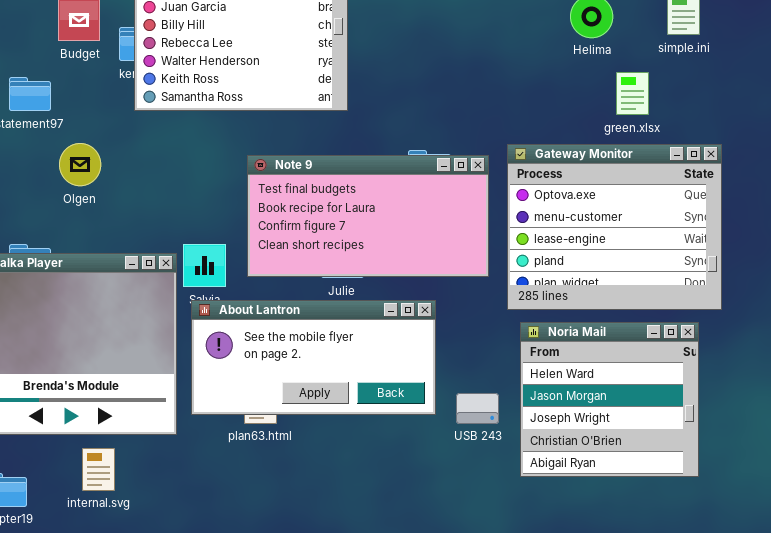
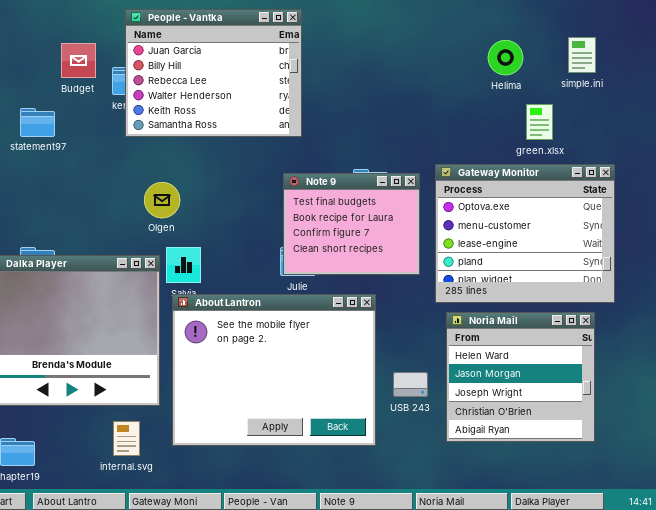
Olgen: [59,143,101,186] -> [144,182,180,218], moved
Note 9: [247,155,489,277] -> [283,173,420,275], resized
About Lantron: [191,300,436,415] -> [172,294,376,446], resized
internal.svg: [82,448,115,491] -> [113,421,140,456], moved

